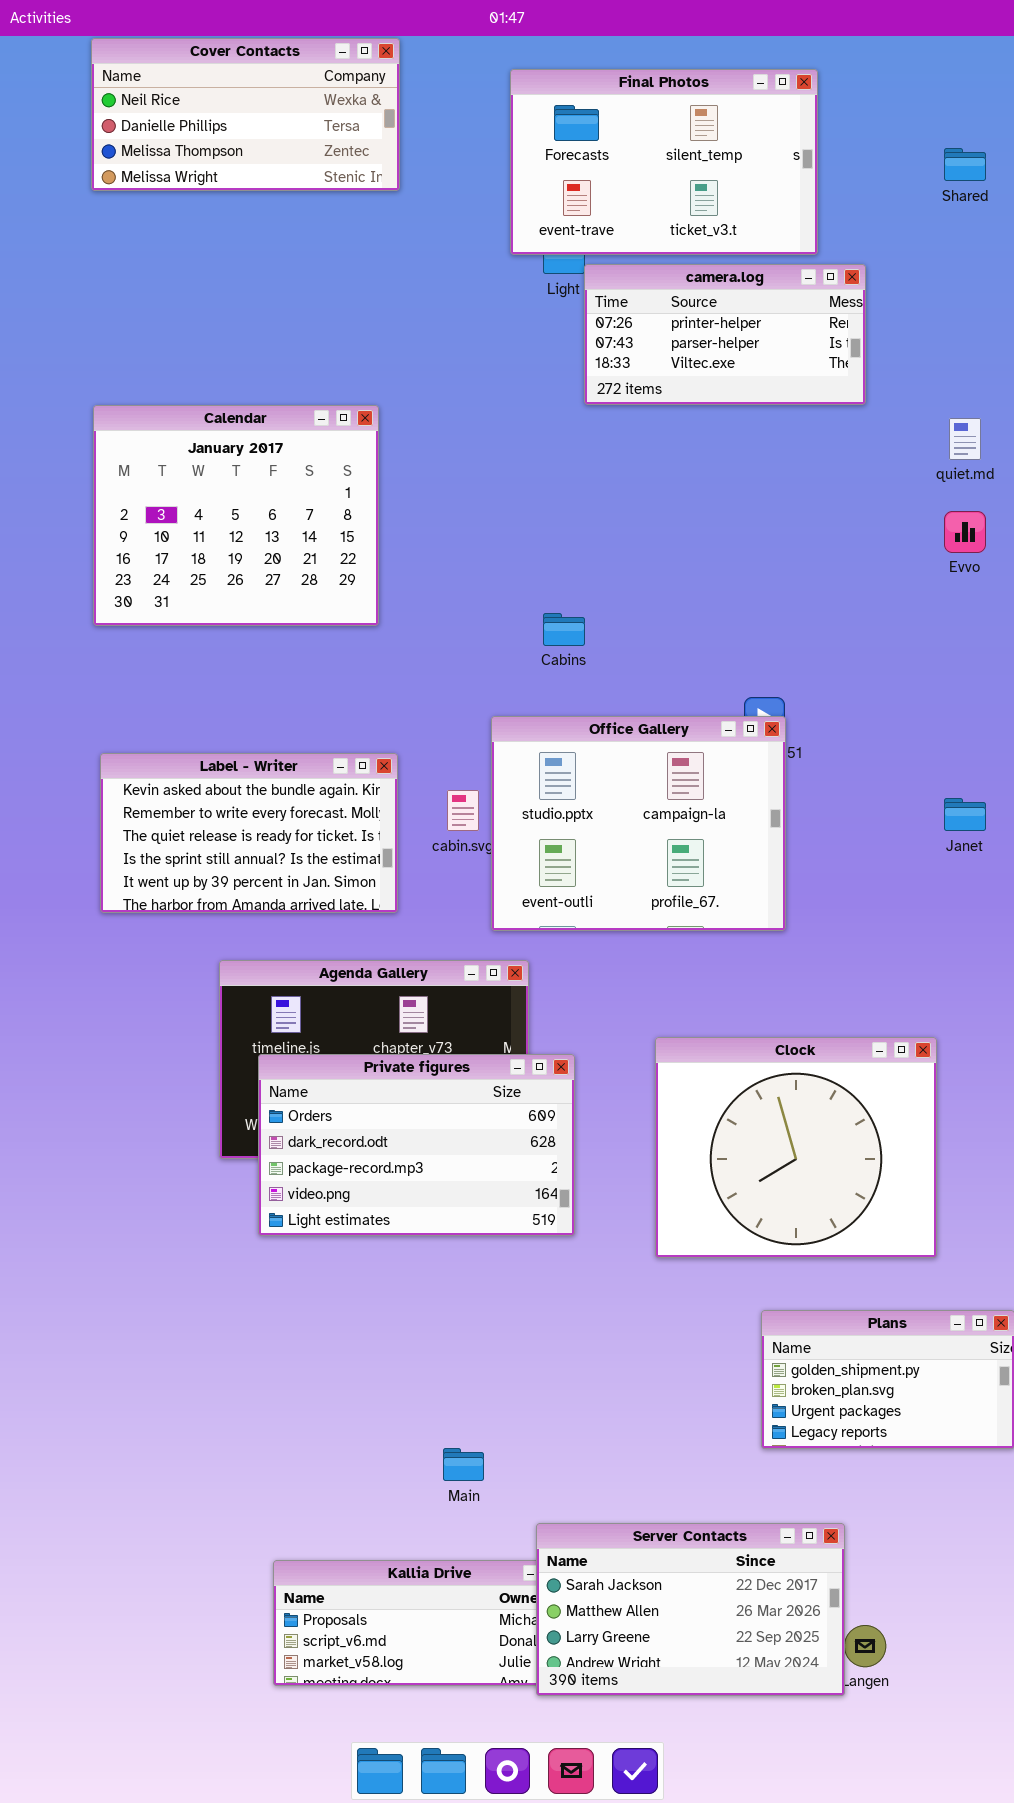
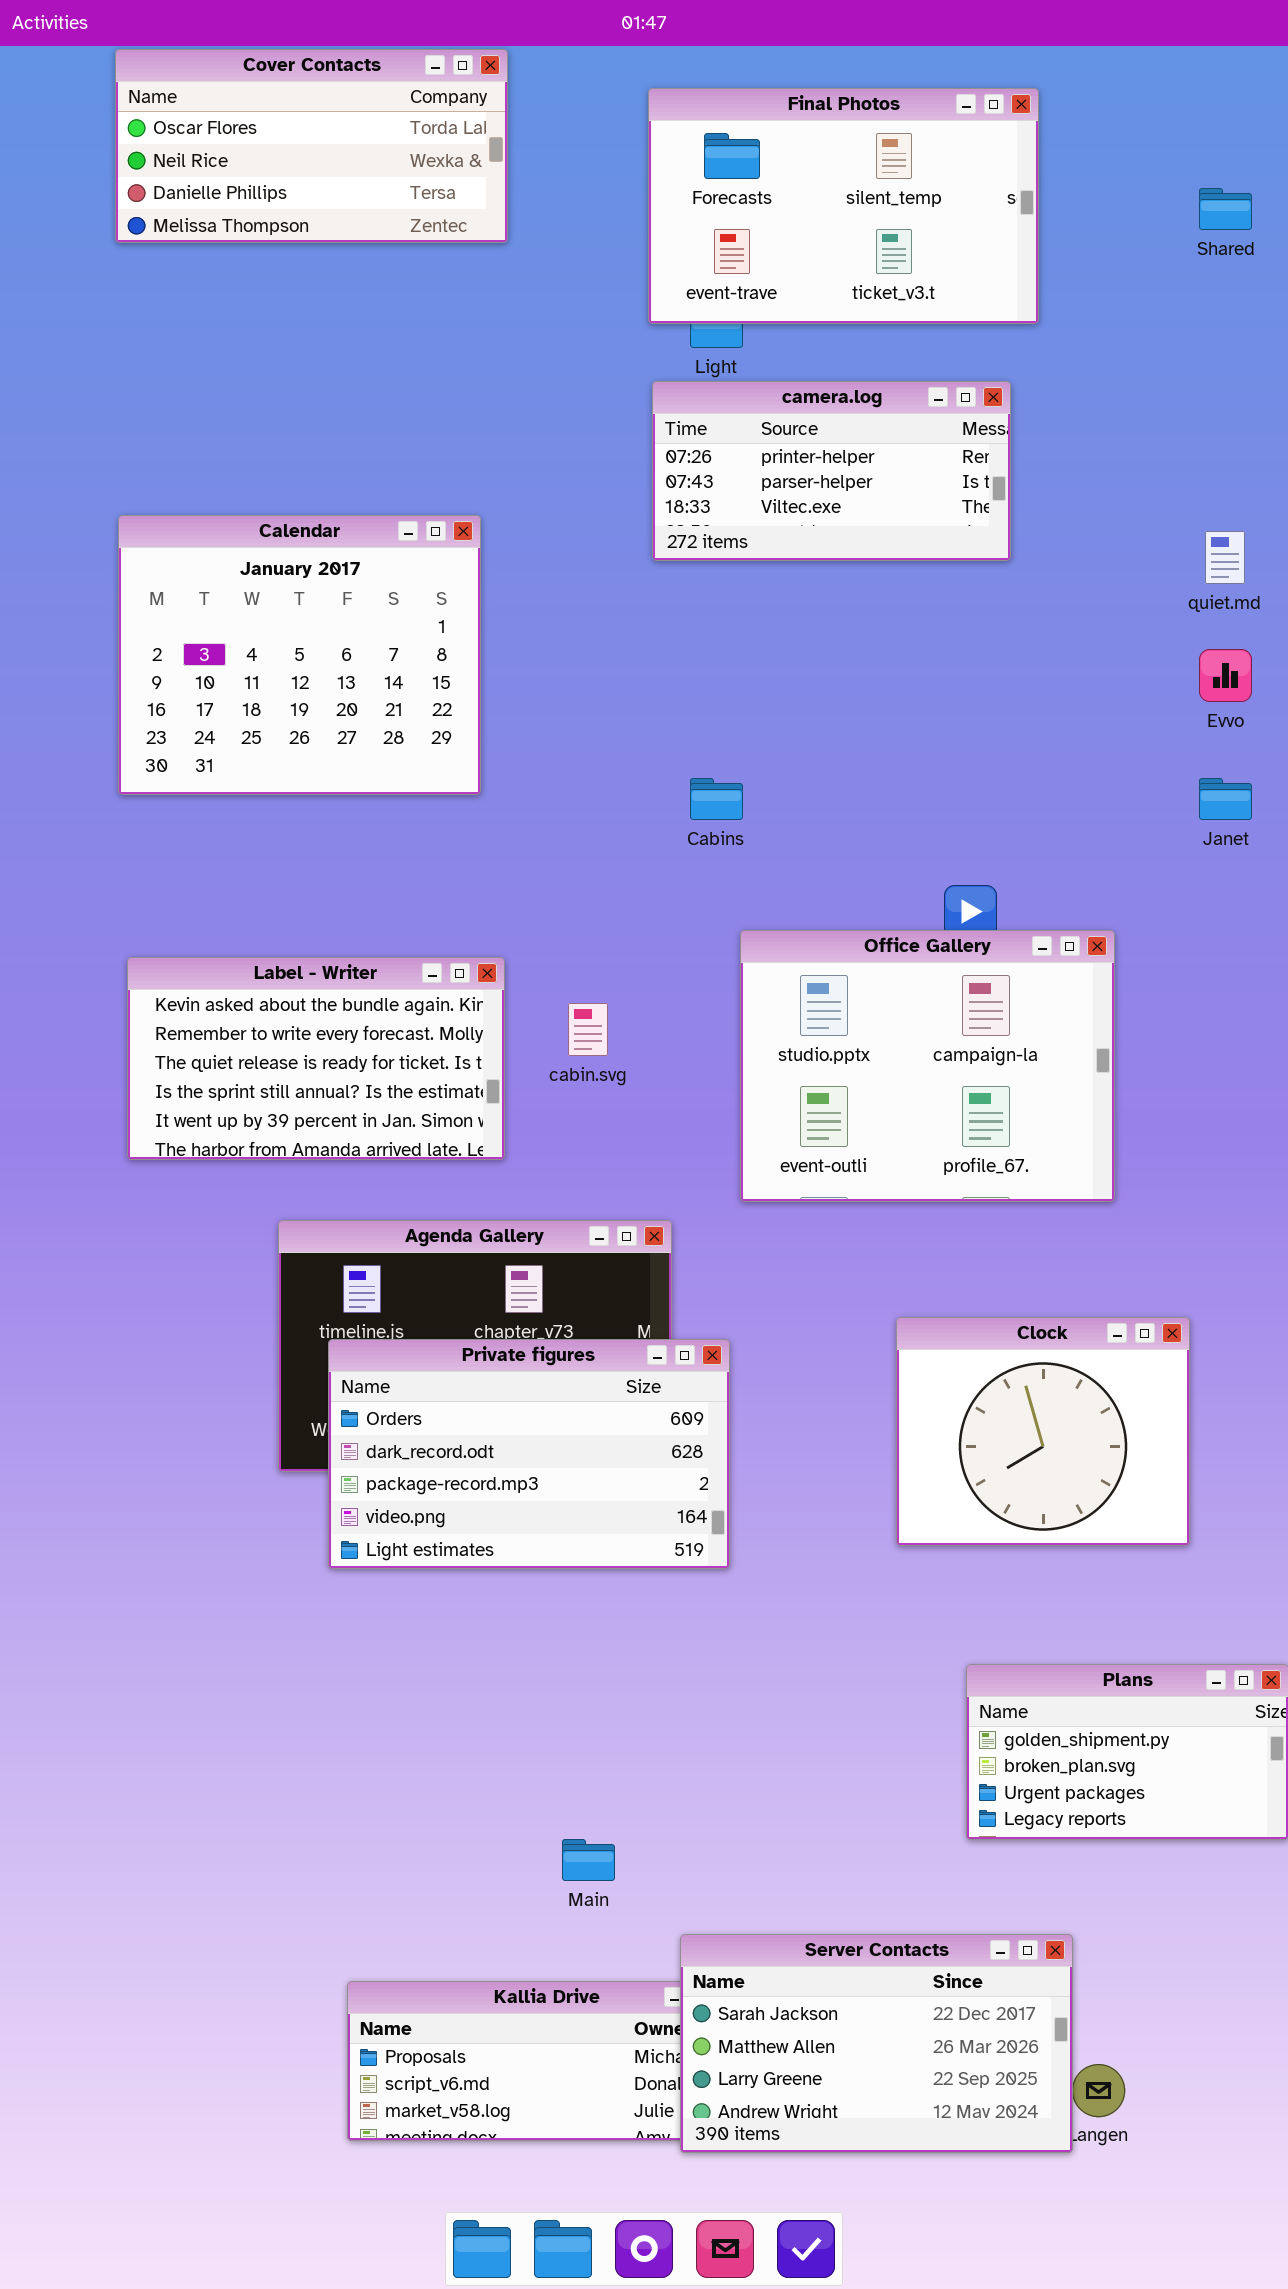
Cover Contacts: [91,38,400,191] -> [115,49,508,243], scrolled up 1 row
camera.log: [584,264,866,405] -> [652,381,1011,561], moved
Office Gallery: [491,716,786,931] -> [740,930,1115,1202], moved
Janet: [944,798,986,831] -> [1199,778,1252,820], moved
Clock: [655,1037,937,1258] -> [896,1317,1190,1546], resized

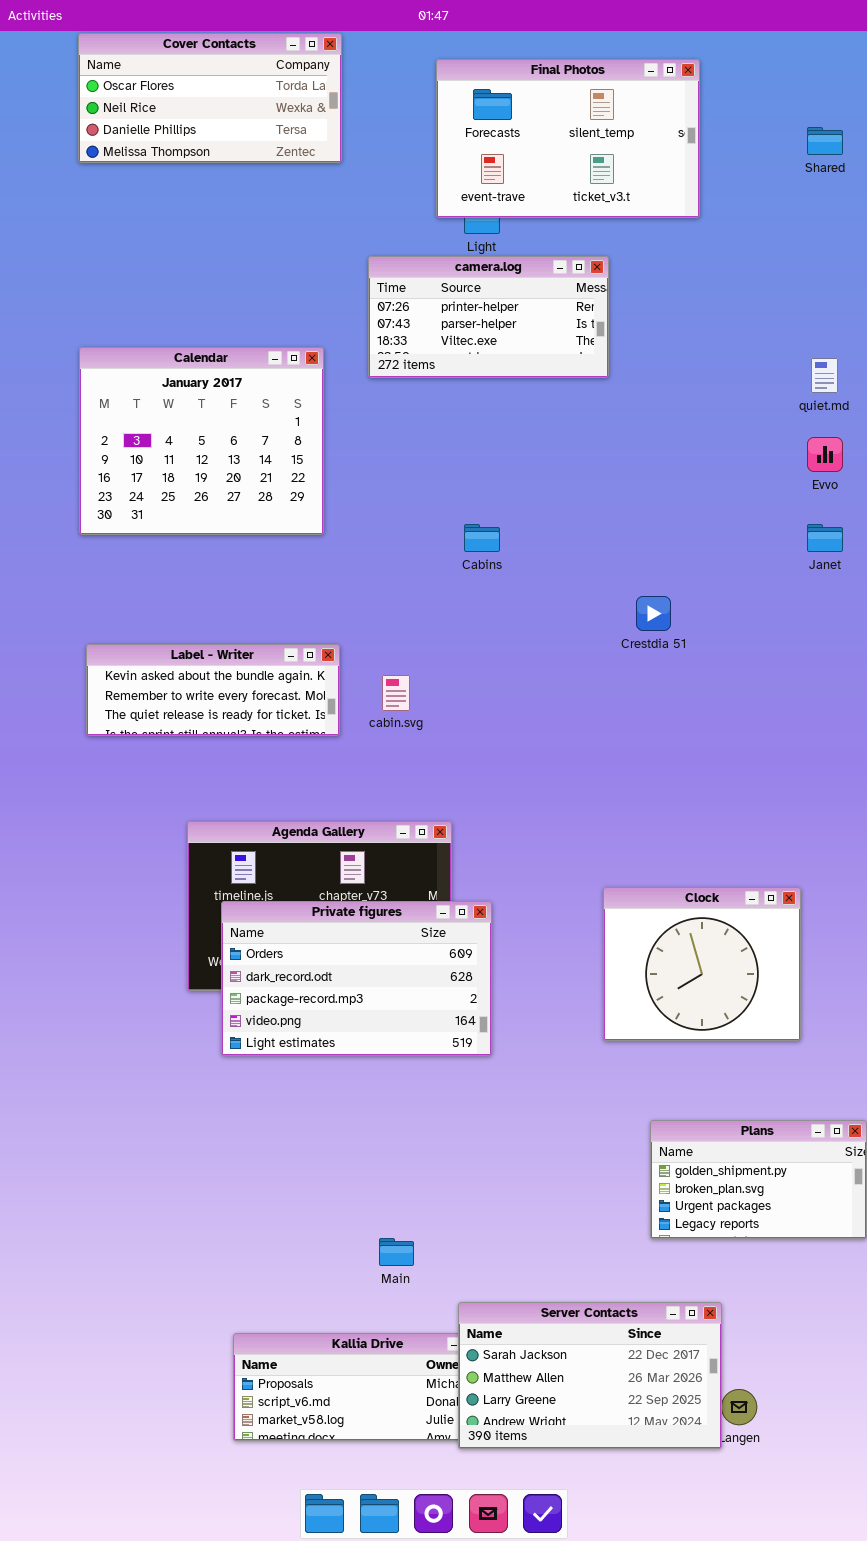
camera.log: [652,381,1011,561] -> [368,256,609,378], moved
Office Gallery: [740,930,1115,1202] -> none, closed
Label - Writer: [127,957,505,1160] -> [86,644,340,736], resized

